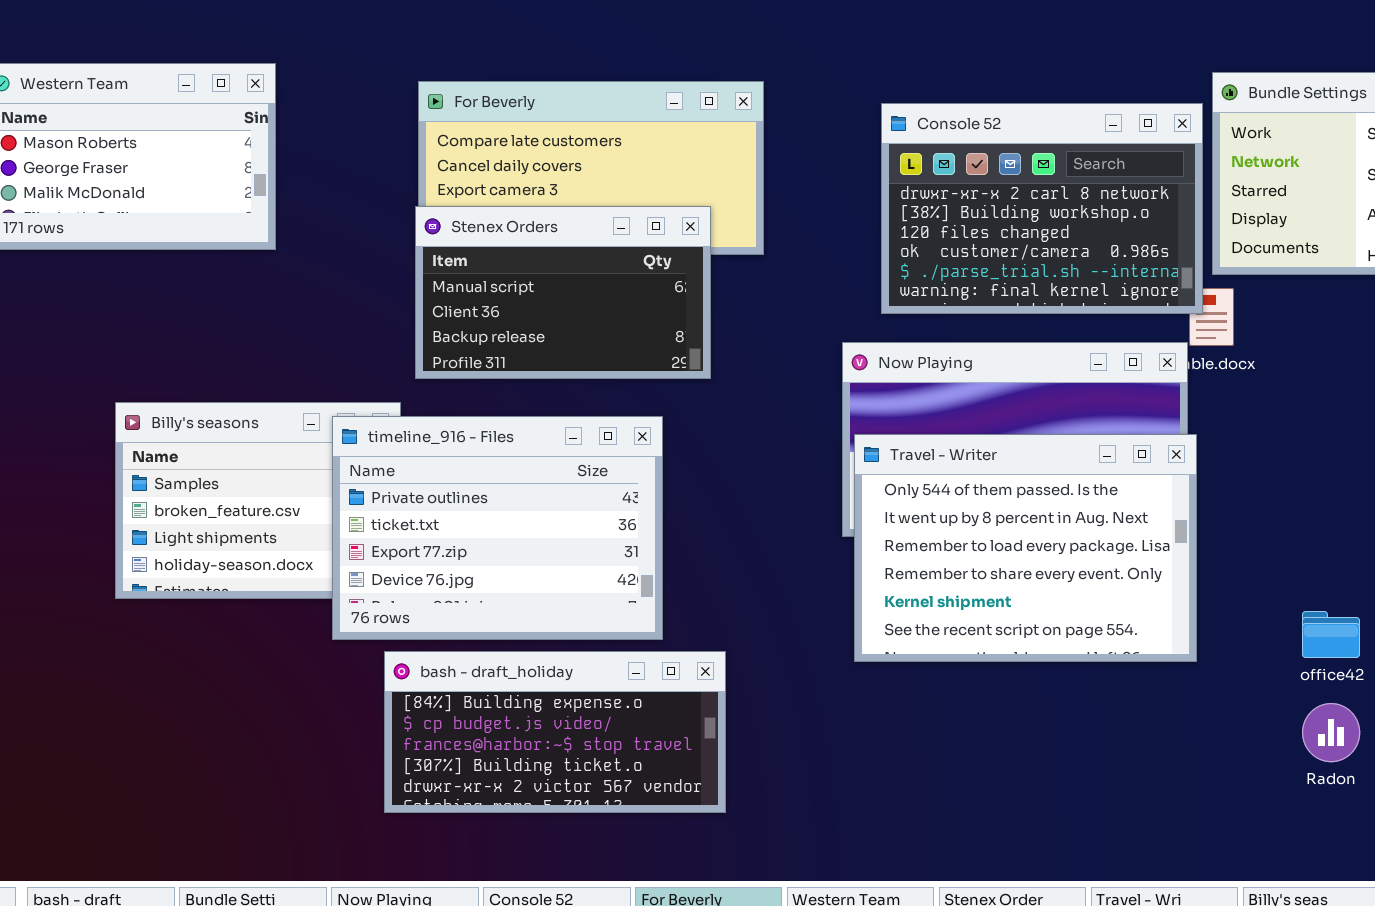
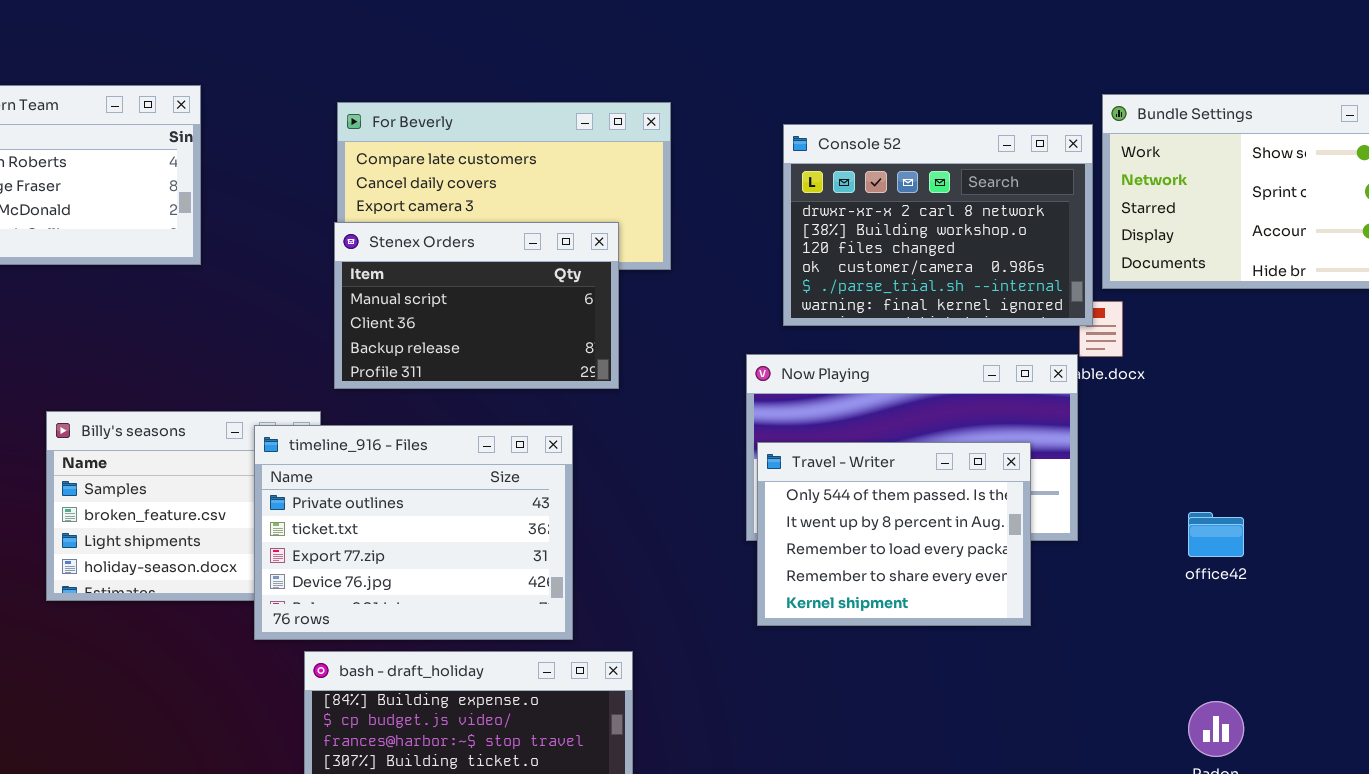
Travel - Writer: [854,434,1197,662] -> [757,442,1031,626], resized
office42: [1302,611,1360,658] -> [1188,512,1244,557], moved

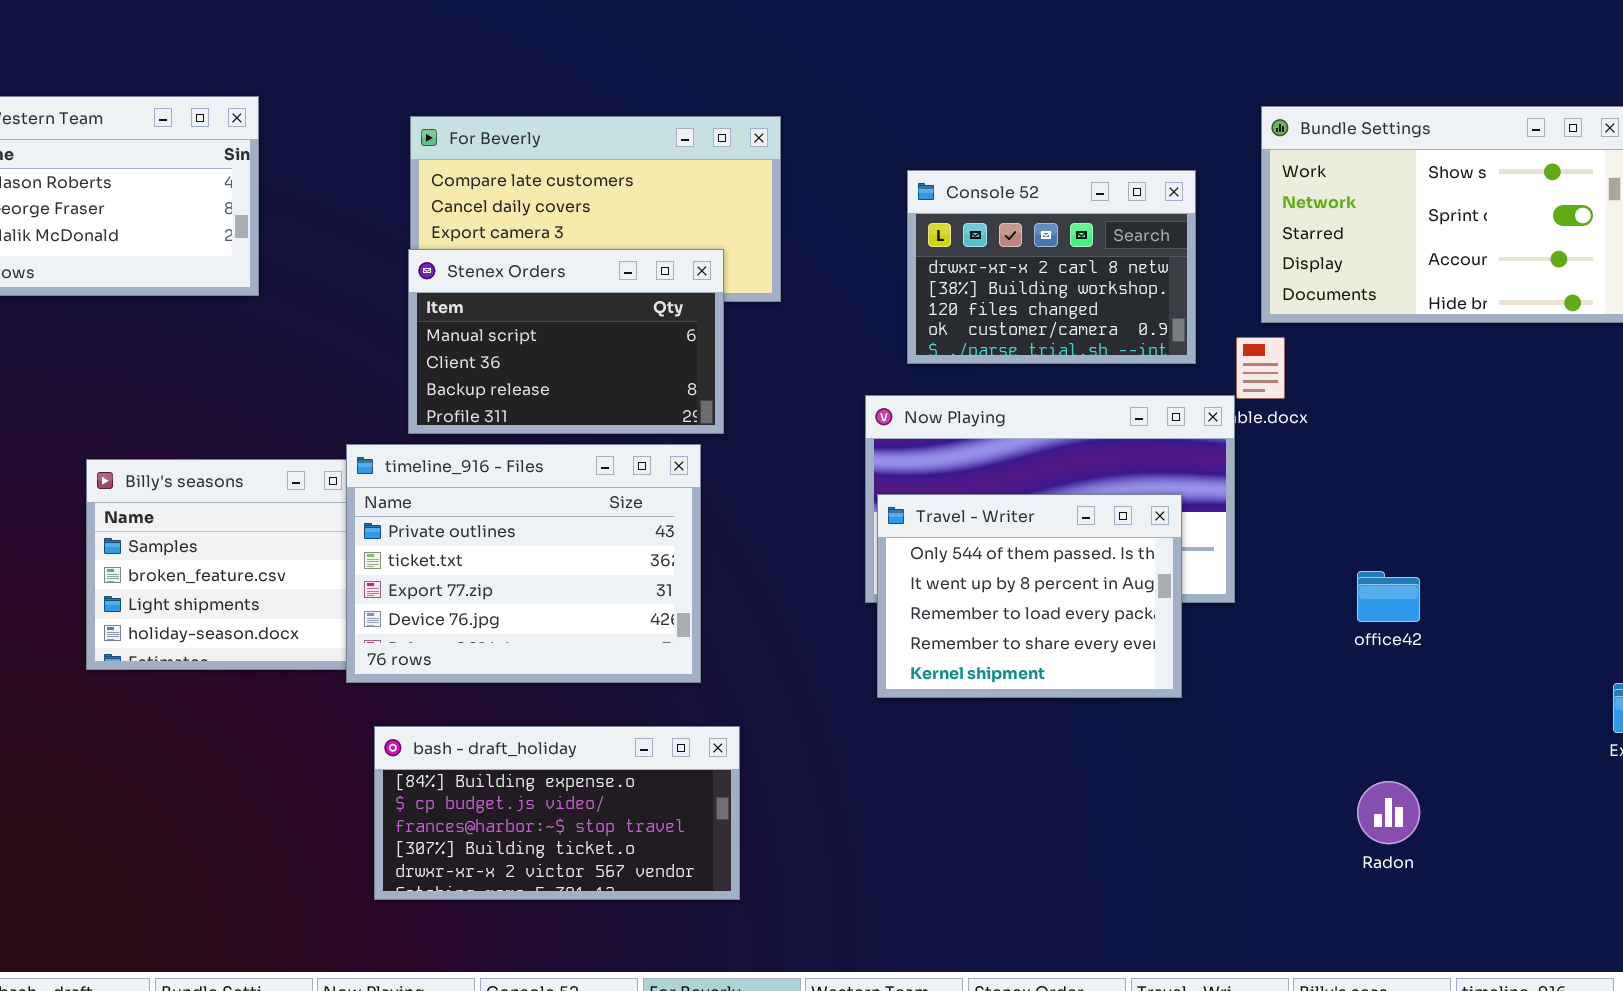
Console 52: [783,124,1093,326] -> [907,170,1196,364], resized
timeline_916 - Files: [254,425,573,640] -> [346,444,701,683], moved

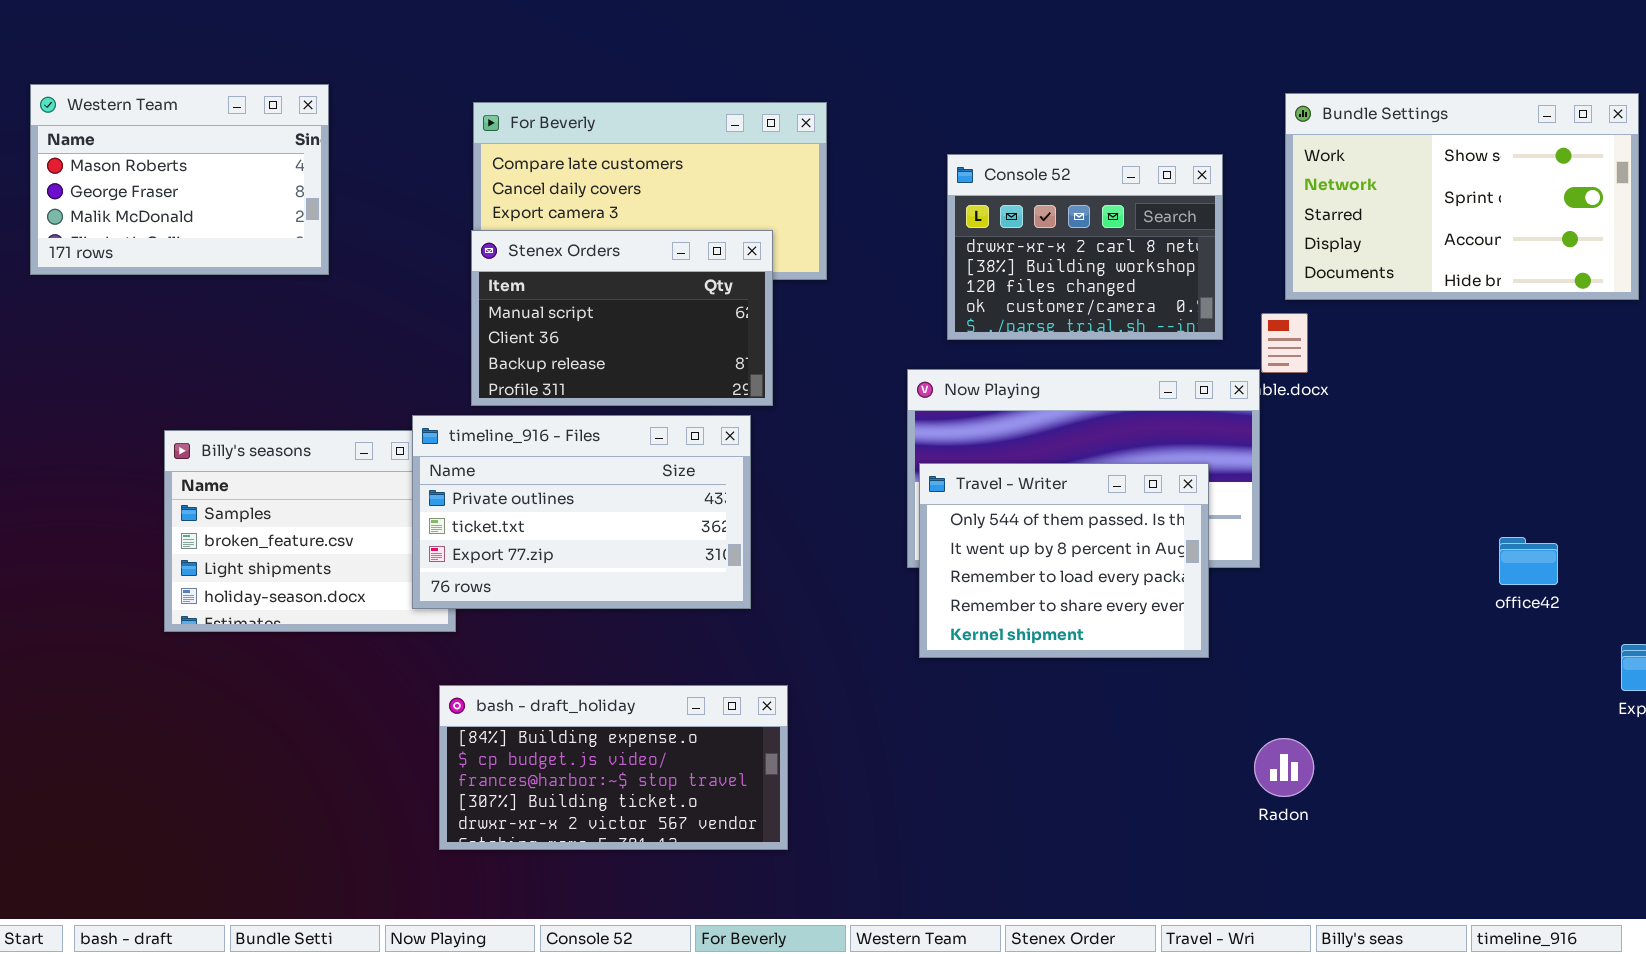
timeline_916 - Files: [346,444,701,683] -> [412,415,751,609], resized
office42: [1357,571,1420,622] -> [1499,537,1558,585], moved
Radon: [1357,781,1420,844] -> [1254,738,1314,797], moved

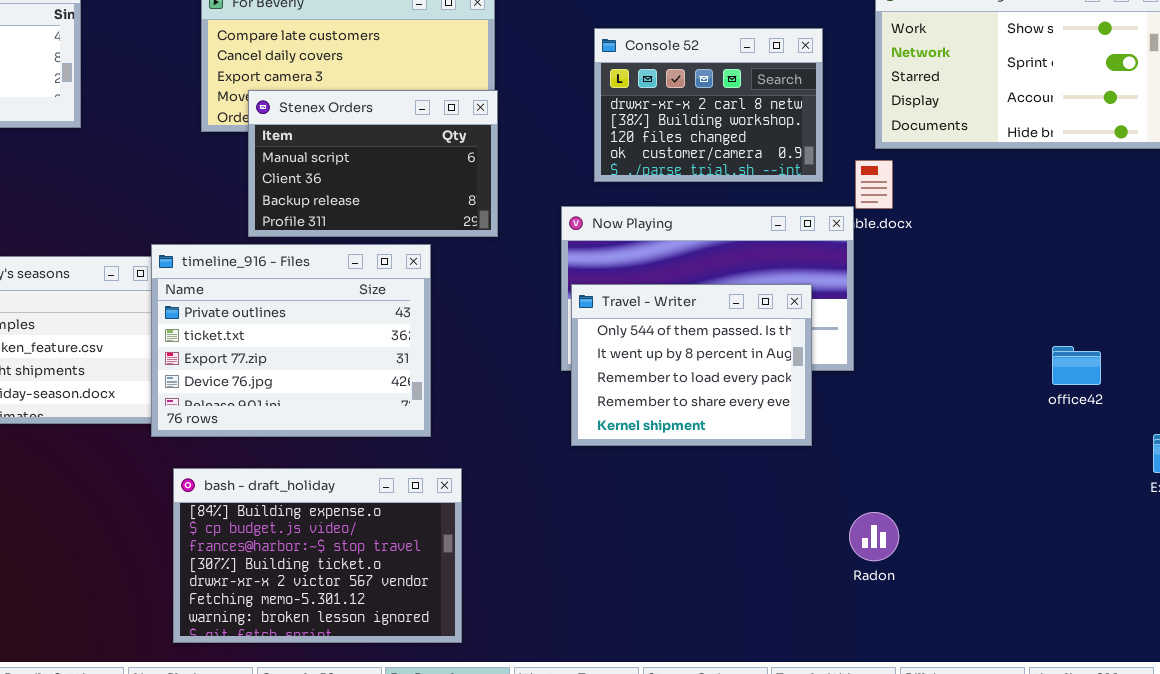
Stenex Orders: [471,230,773,406] -> [248,90,498,237], moved
timeline_916 - Files: [412,415,751,609] -> [151,244,431,437], resized
bash - draft_holiday: [439,685,788,850] -> [173,468,462,643], resized

